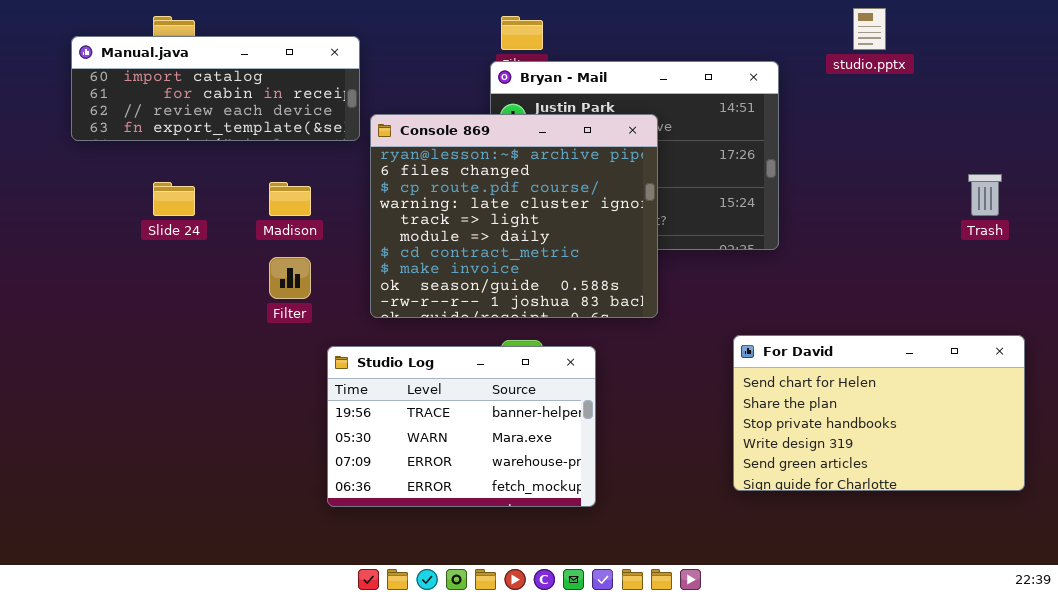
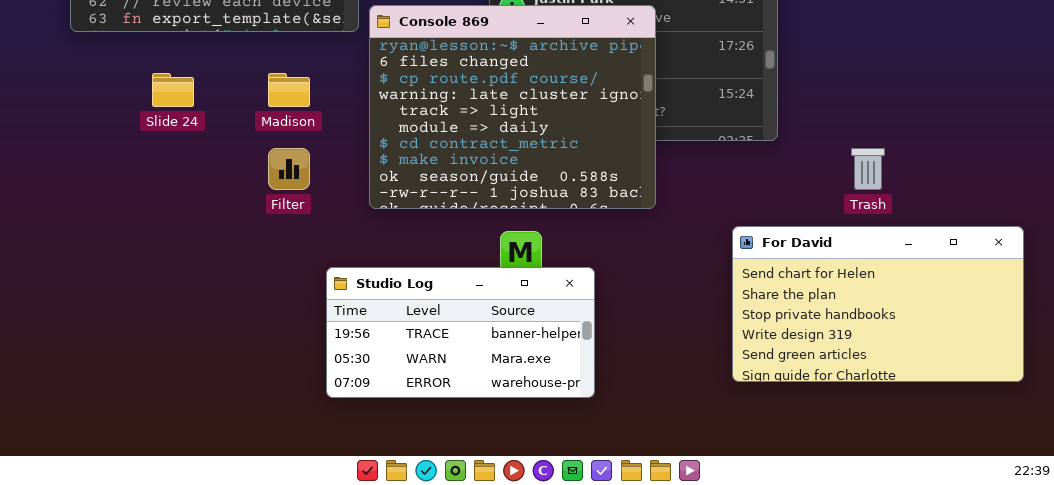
Trash: [968,174,1002,216] -> [851,148,885,190], moved
Studio Log: [327,346,596,507] -> [326,267,595,398], resized

